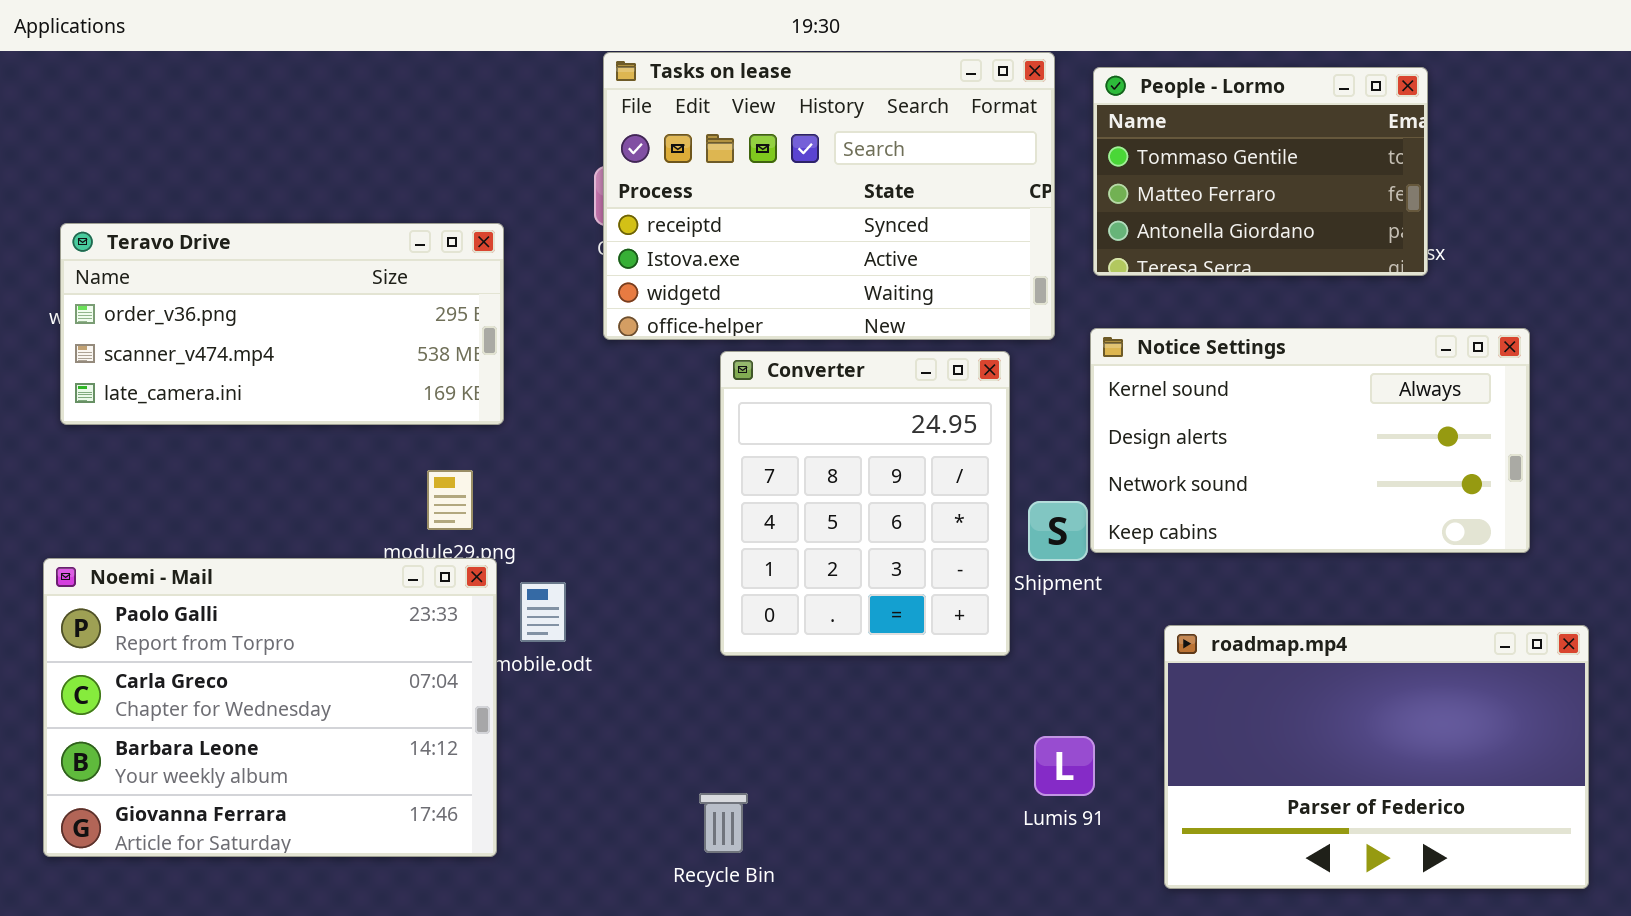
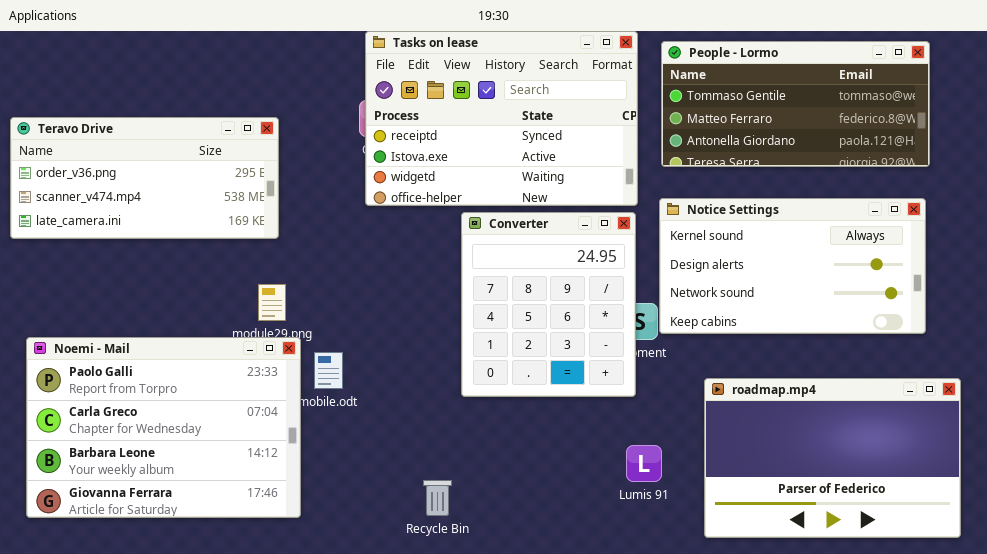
People - Lormo: [1093,67,1428,276] -> [661,41,930,167], resized
Teravo Drive: [60,223,504,425] -> [10,117,279,239], moved
Converter: [720,351,1010,656] -> [461,212,636,397], moved

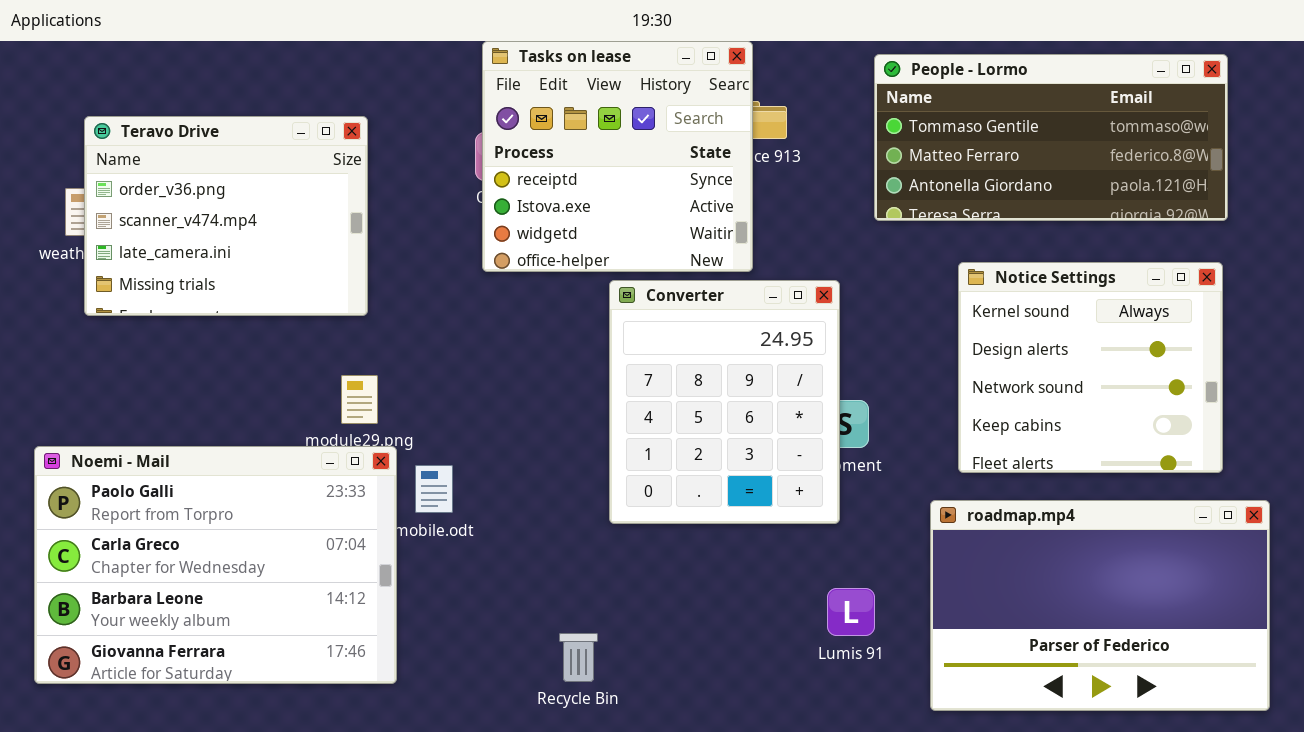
Tasks on lease: [365,31,638,206] -> [482,41,753,272], resized
Teravo Drive: [10,117,279,239] -> [84,116,368,316], resized
Notice Settings: [659,198,926,334] -> [958,262,1223,473], resized

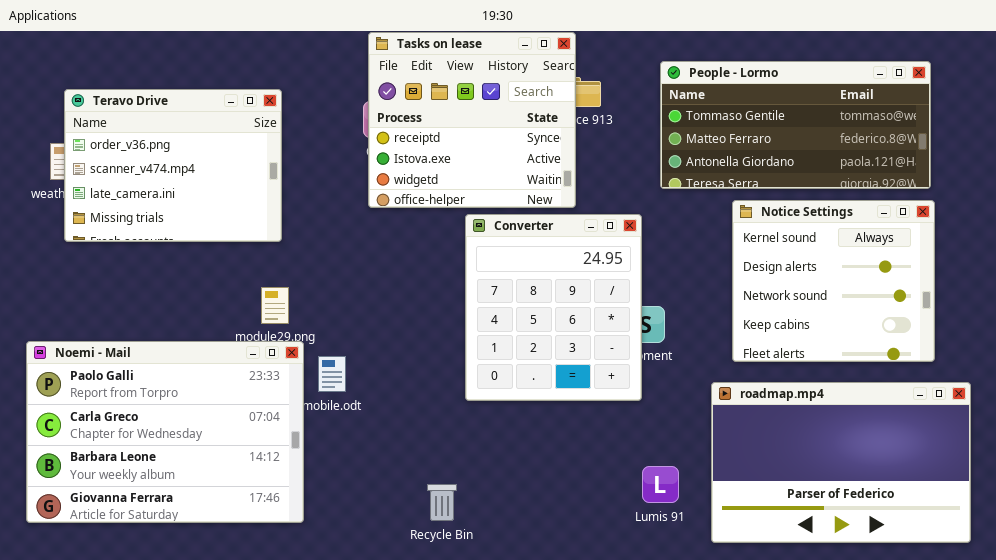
People - Lormo: [874,54,1228,221] -> [660,61,931,189], moved
Lumis 91: [827,588,875,636] -> [642,466,679,503], moved

